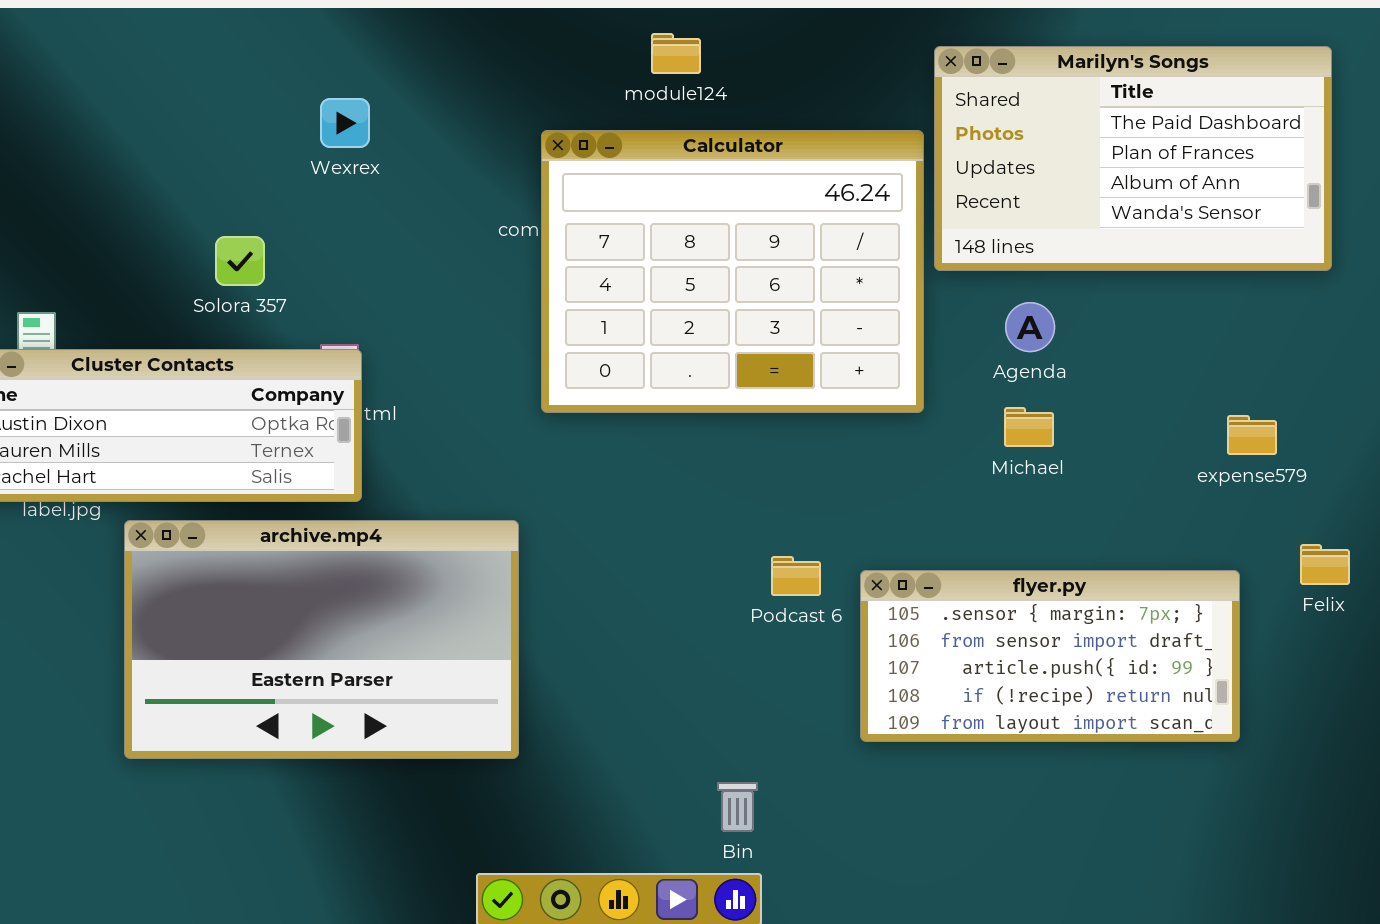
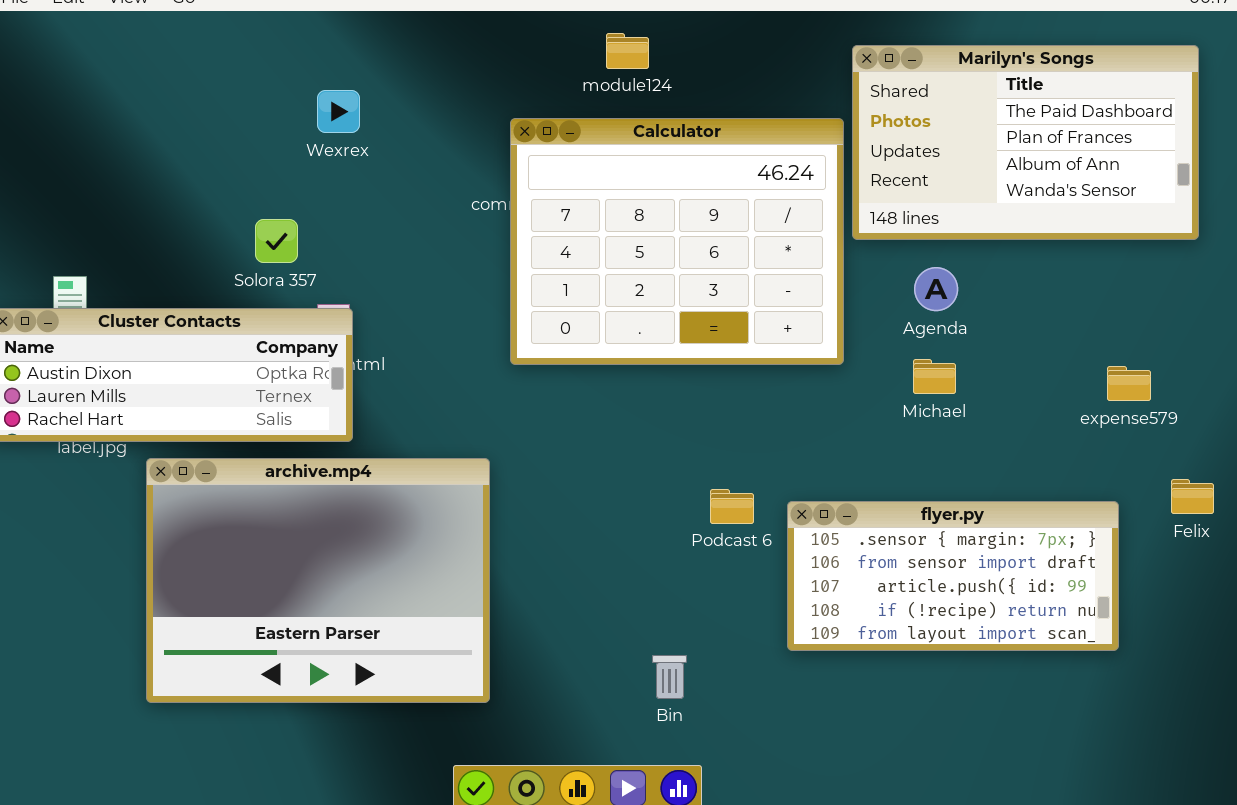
Solora 357: [215,236,265,286] -> [255,219,298,263], moved
archive.mp4: [124,520,519,759] -> [146,458,490,703], resized
Bin: [717,782,758,832] -> [652,655,687,699], moved

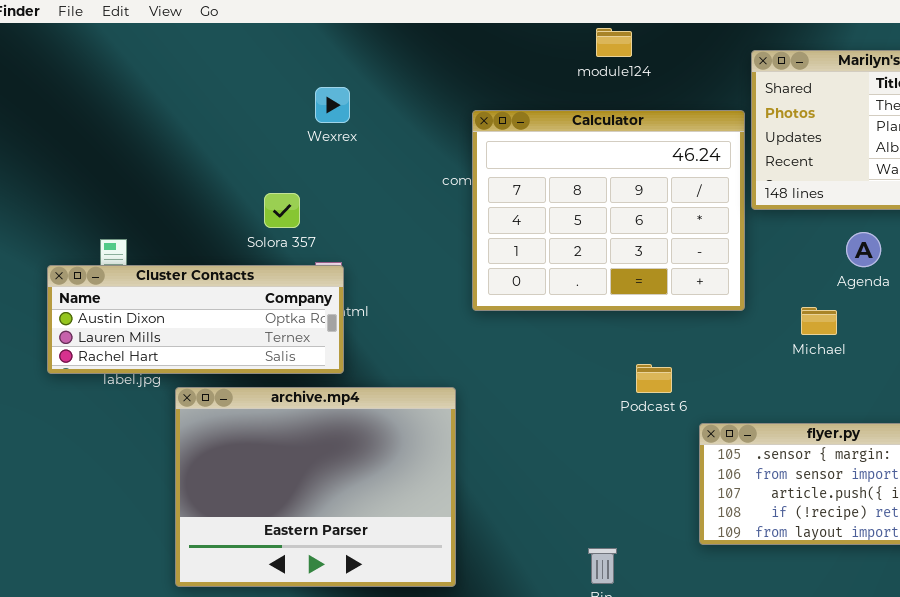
module124: [606,33,649,69] -> [596,28,632,57], moved
Agenda: [914,267,958,311] -> [846,232,881,267], moved
Podcast 6: [710,489,754,524] -> [636,364,672,393], moved

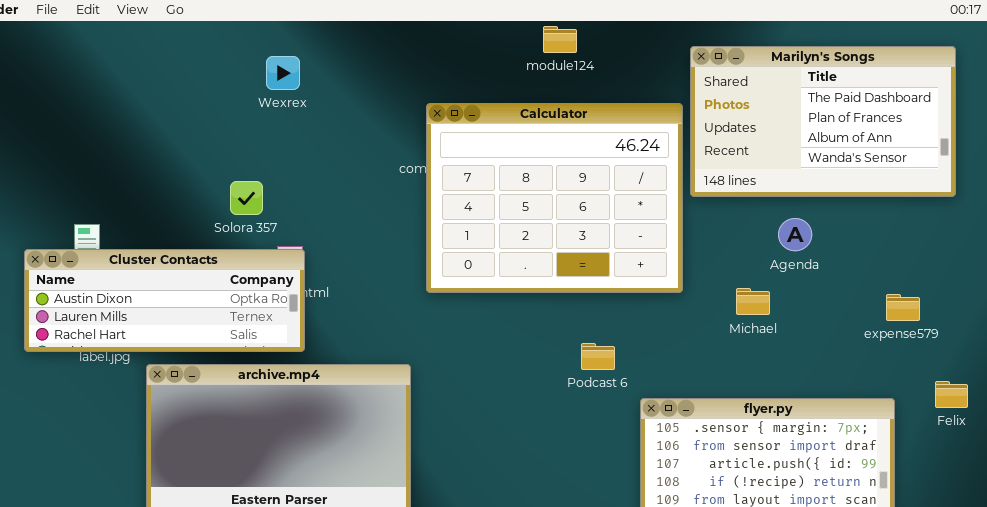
Wexrex: [315,87,350,123] -> [266,56,300,90], moved

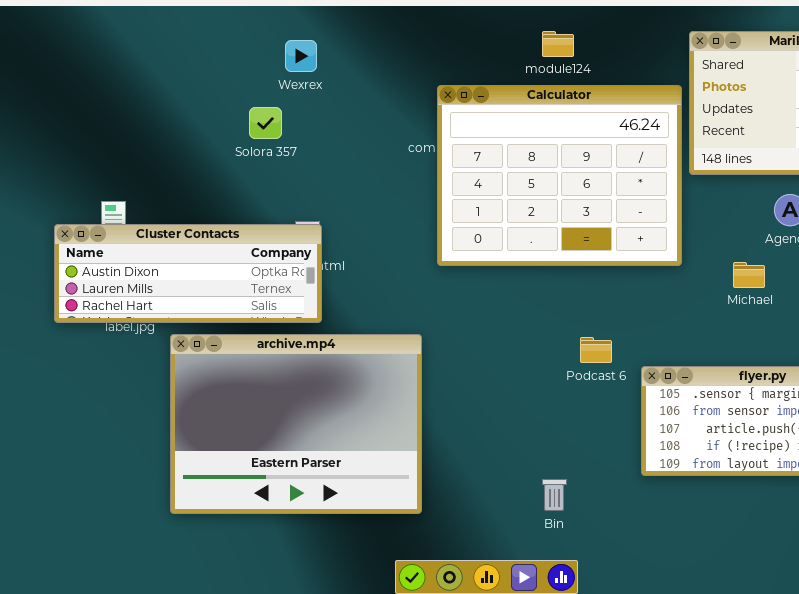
module124: [543,26,577,53] -> [542,31,574,57], moved
Solora 357: [230,181,263,215] -> [249,107,282,139], moved
Podcast 6: [581,343,615,370] -> [580,337,612,363], moved

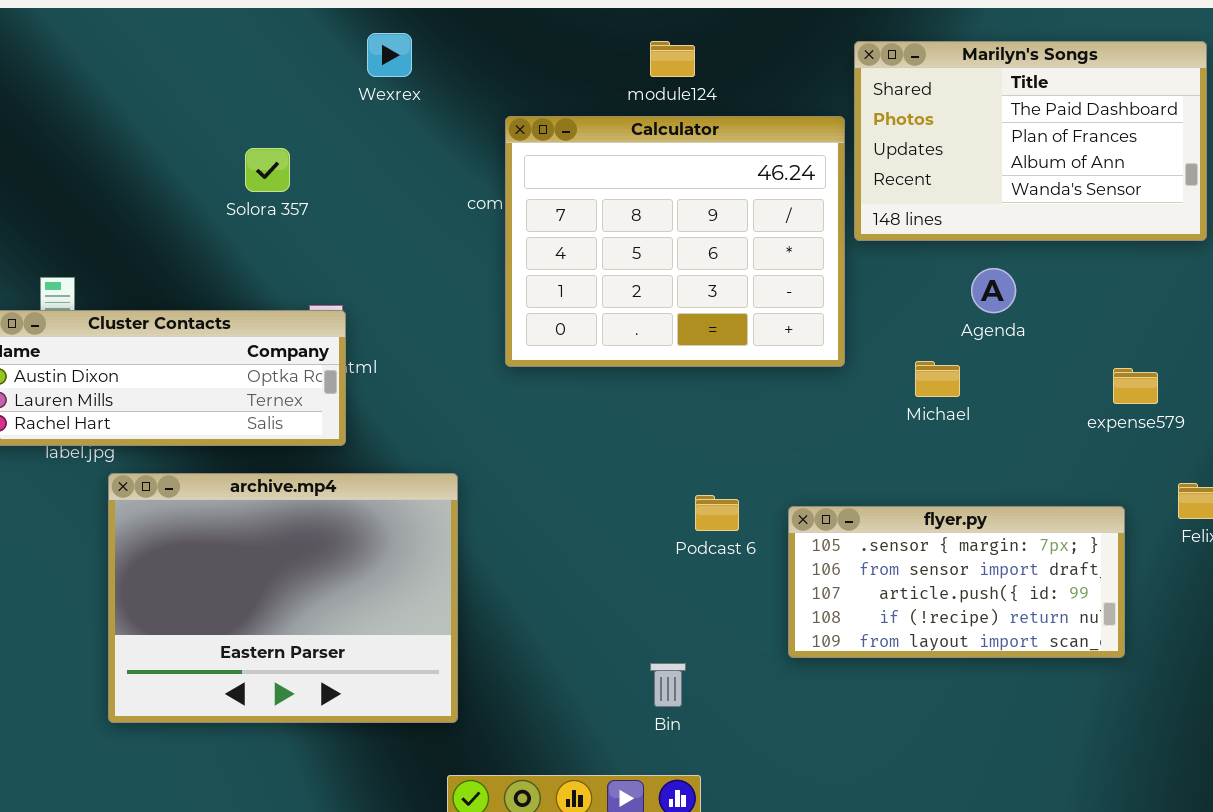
Wexrex: [285,40,317,72] -> [367,33,412,77], moved
archive.mp4: [170,334,422,514] -> [108,473,458,723], moved
Podcast 6: [580,337,612,363] -> [695,495,739,531], moved

